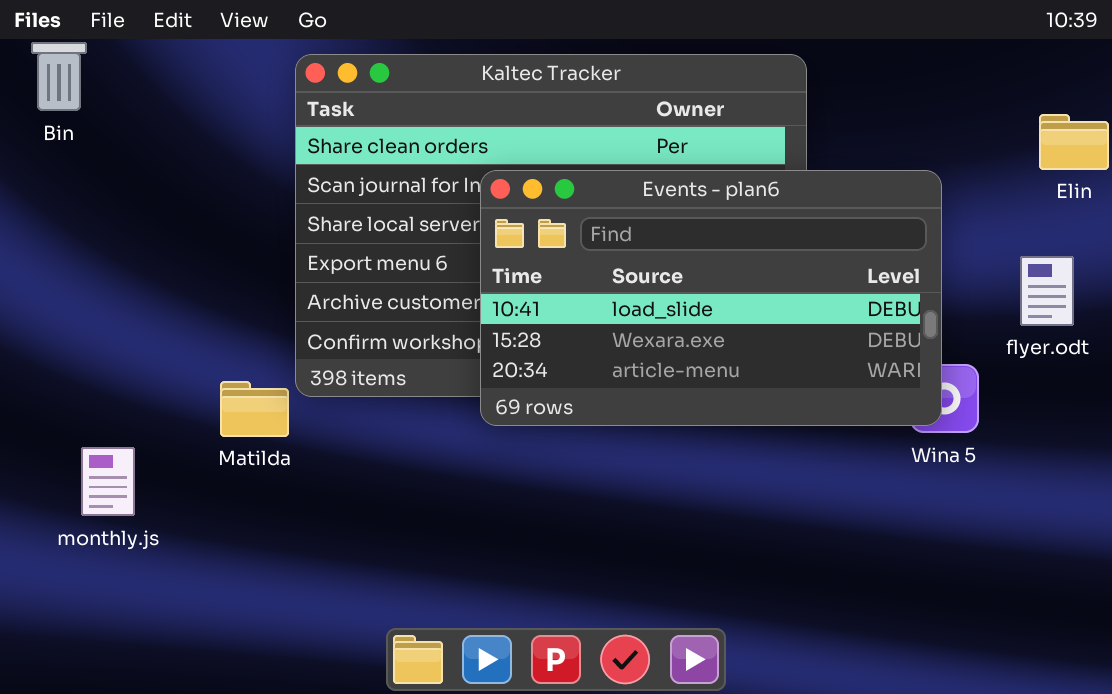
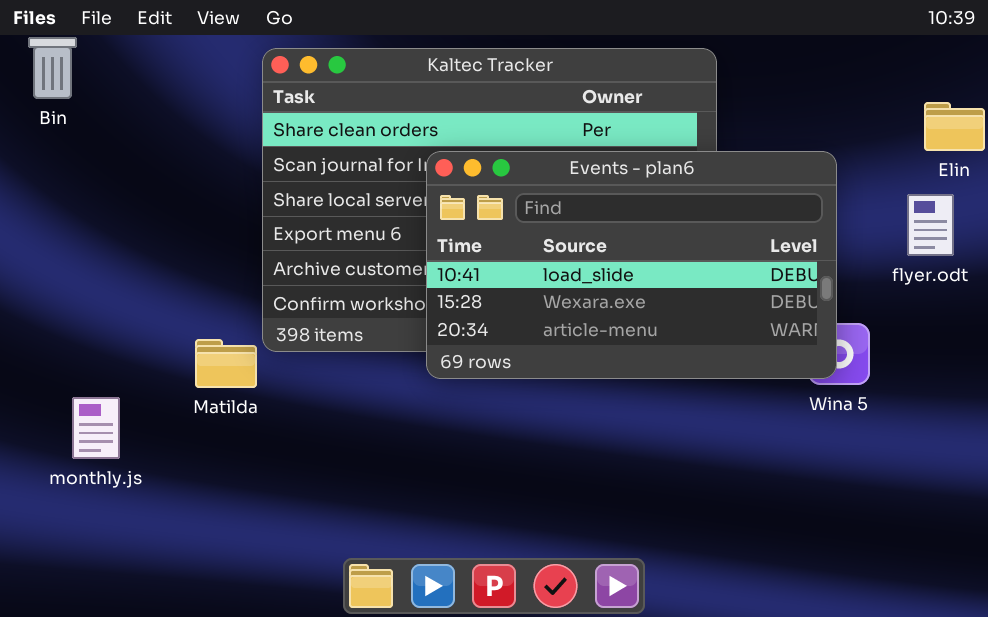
flyer.odt: [1020,256,1074,326] -> [907,194,954,256], moved

